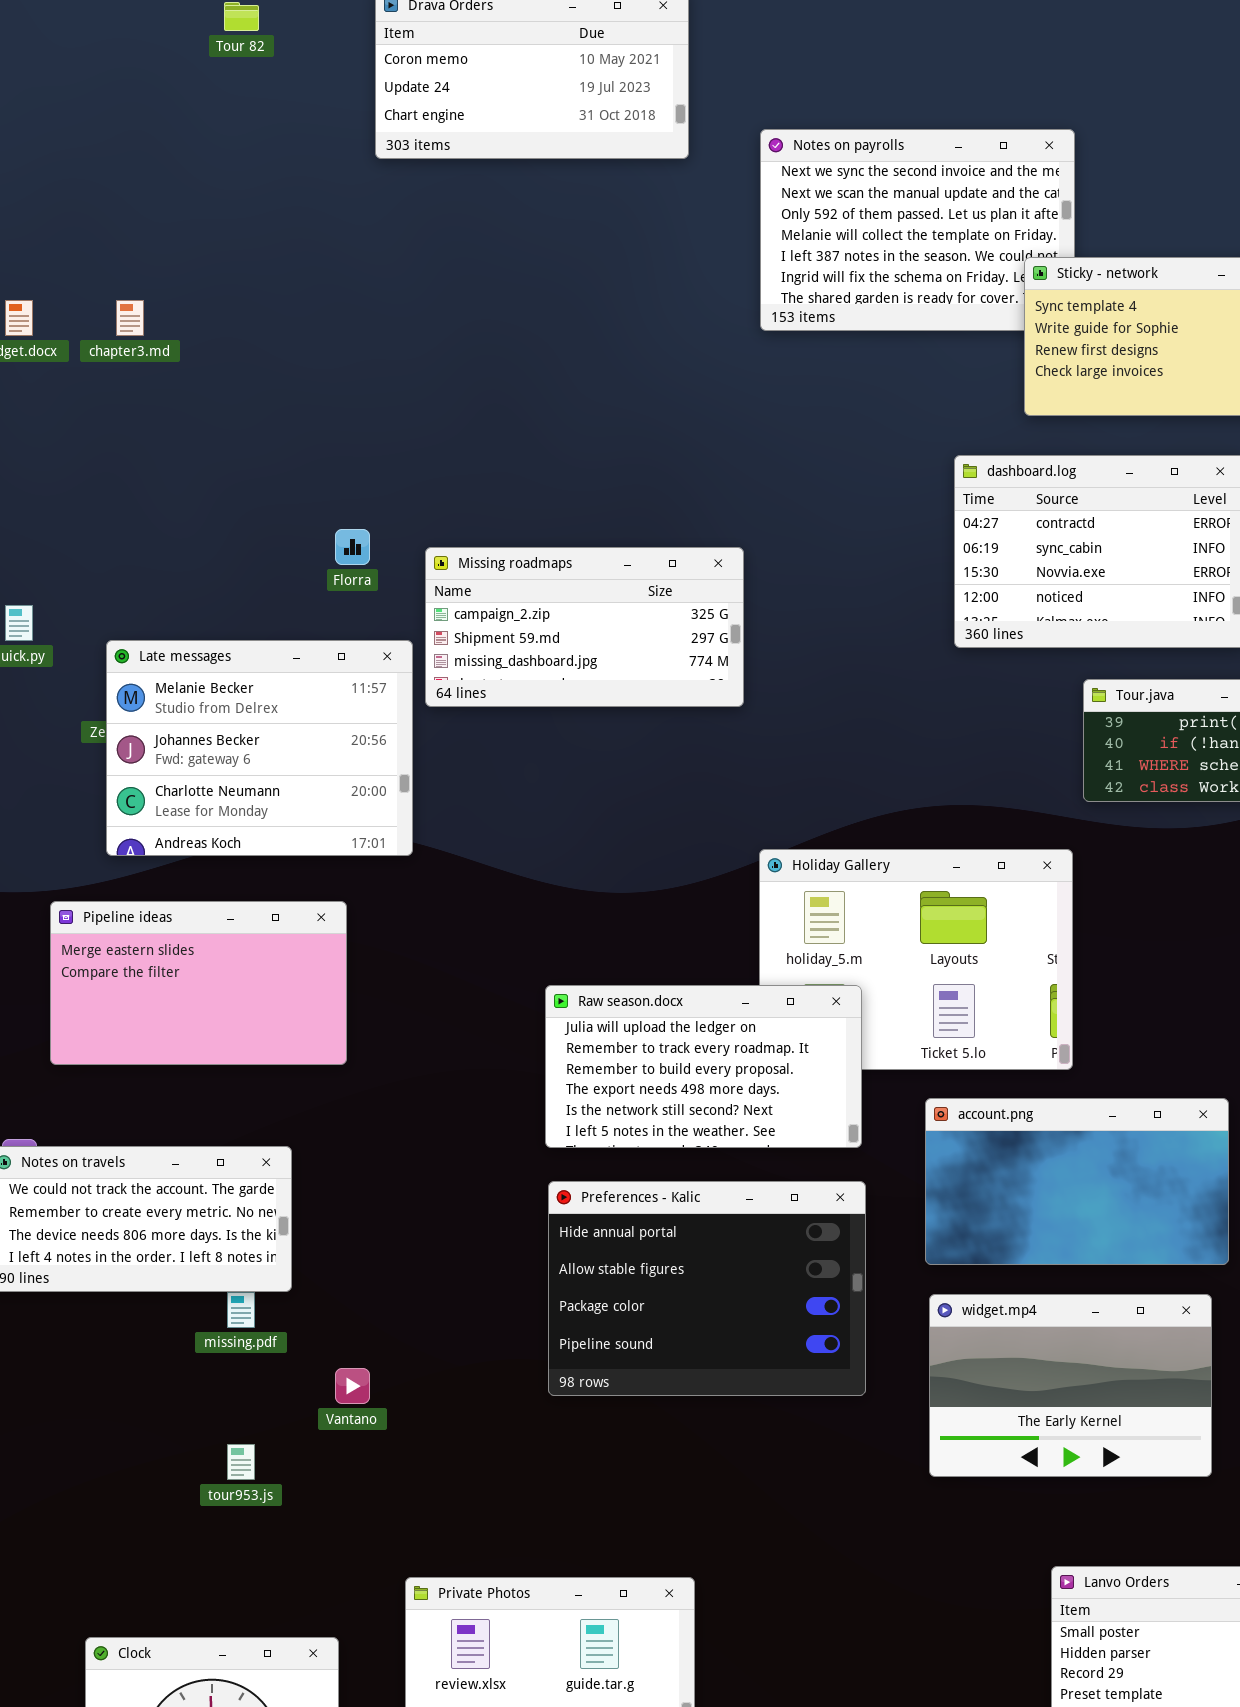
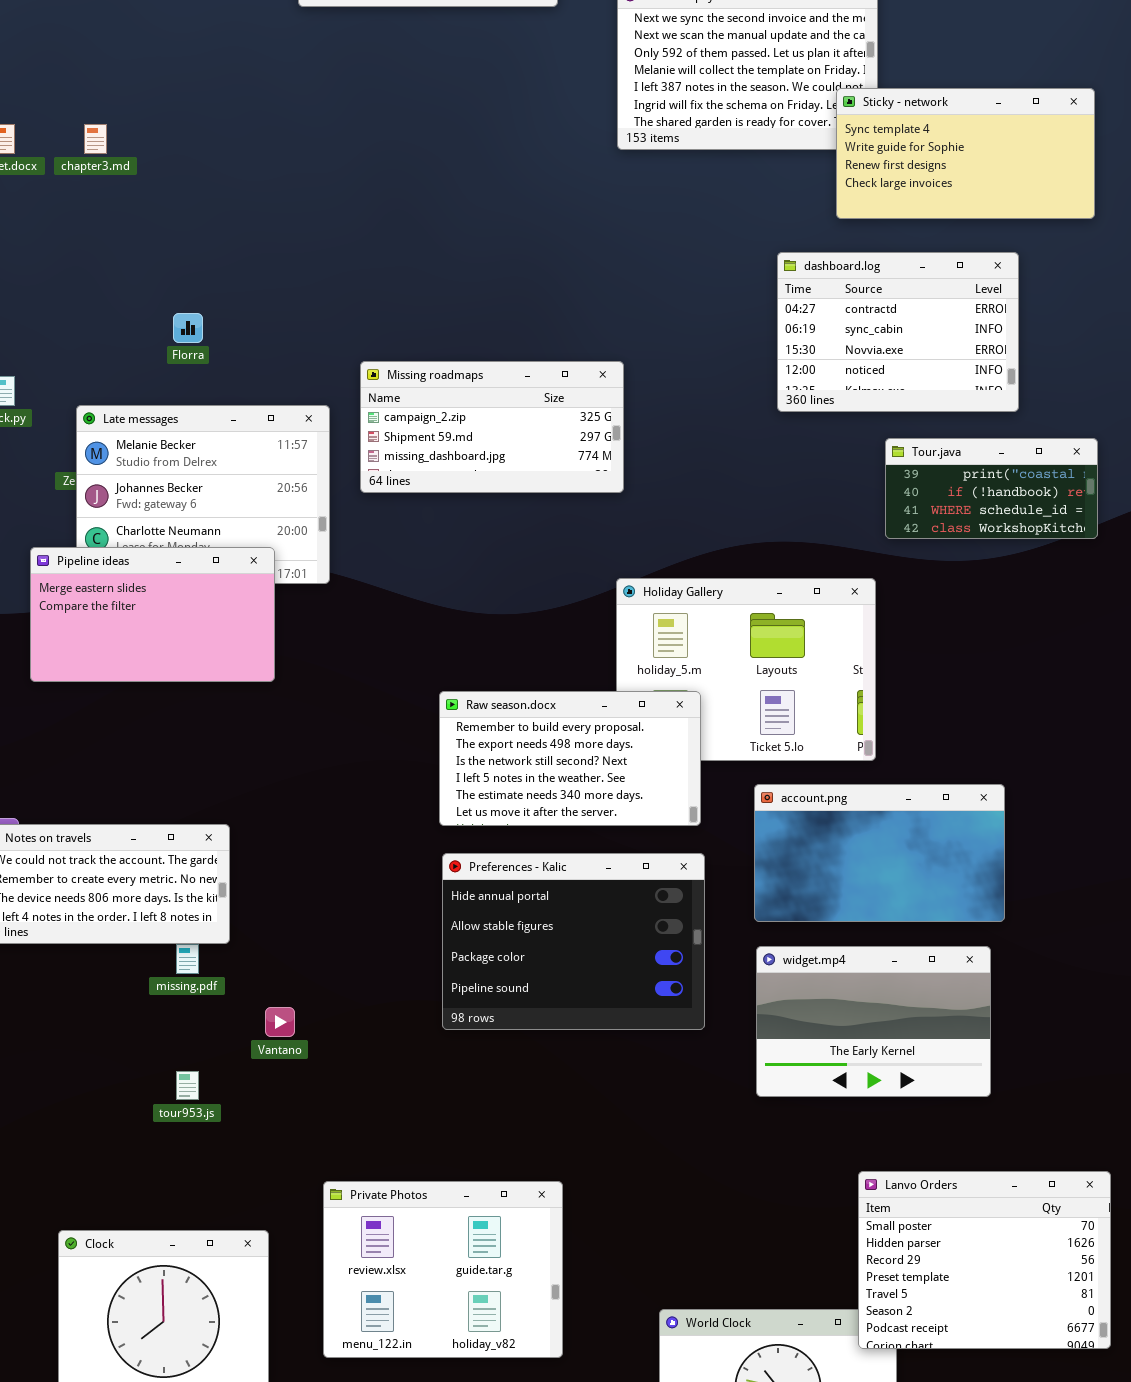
Florra: [335,529,370,565] -> [173,313,203,343], moved
Missing roadmaps: [425,547,744,707] -> [360,361,624,493], moved
Pipeline ideas: [50,901,347,1065] -> [30,547,275,682], moved
Raw season.docx: [545,985,862,1148] -> [439,691,701,826], scrolled down 2 rows

